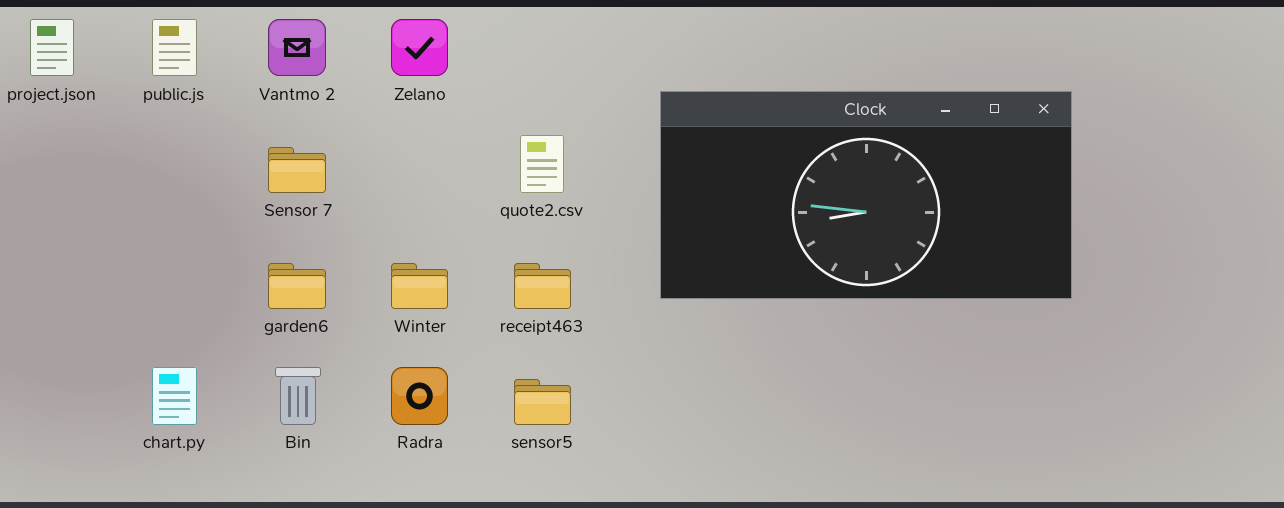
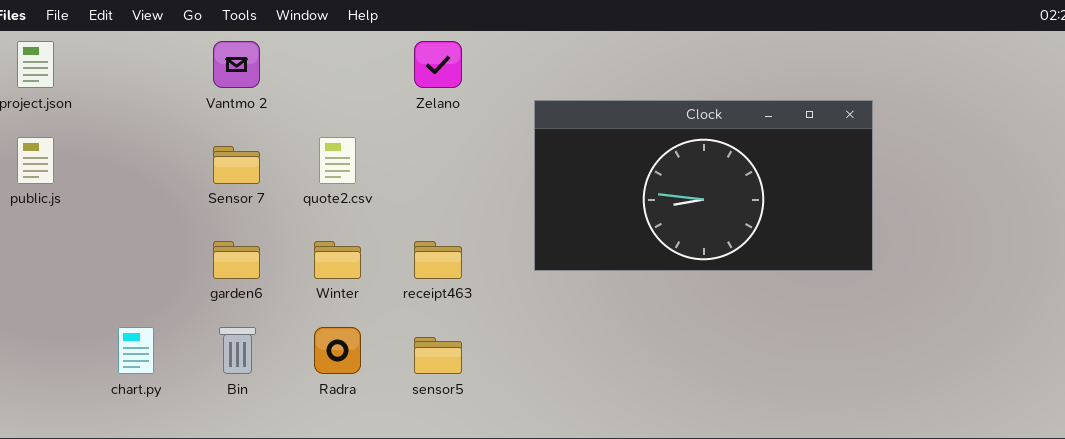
public.js: [152,19,197,76] -> [17,137,54,184], moved
Zelano: [391,19,448,76] -> [414,41,462,88], moved
quote2.csv: [520,135,564,193] -> [319,137,356,184], moved

